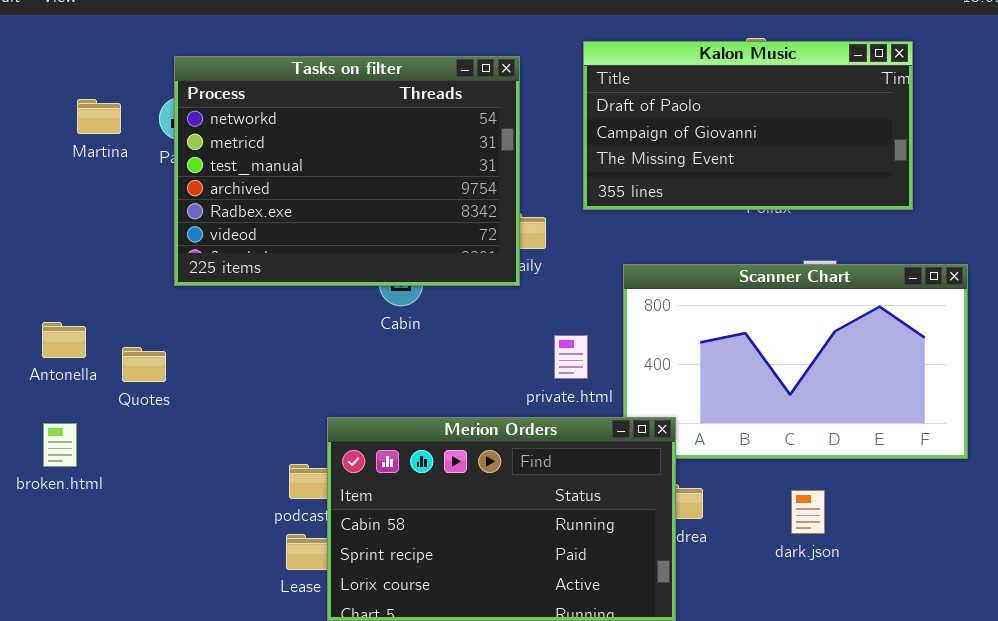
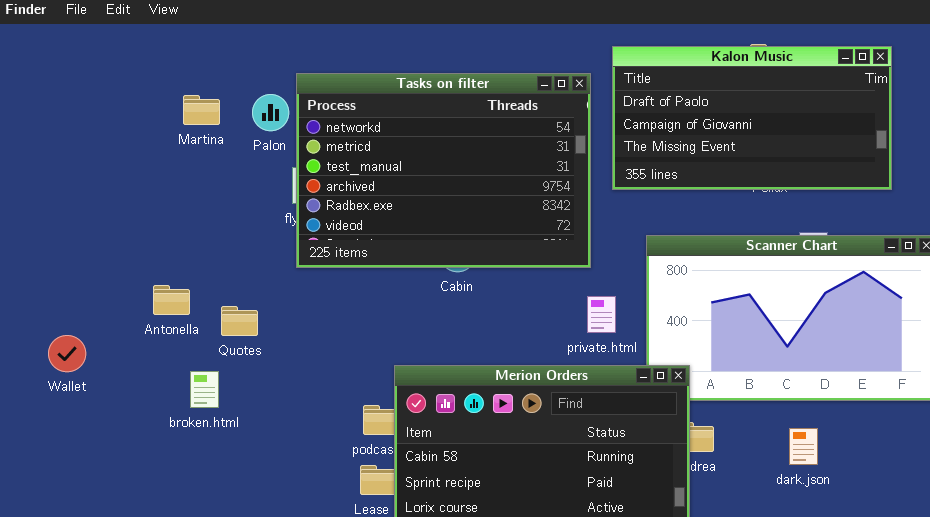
Tasks on filter: [174,56,520,286] -> [296,73,591,268], moved
broken.html: [43,423,77,467] -> [190,371,219,408], moved

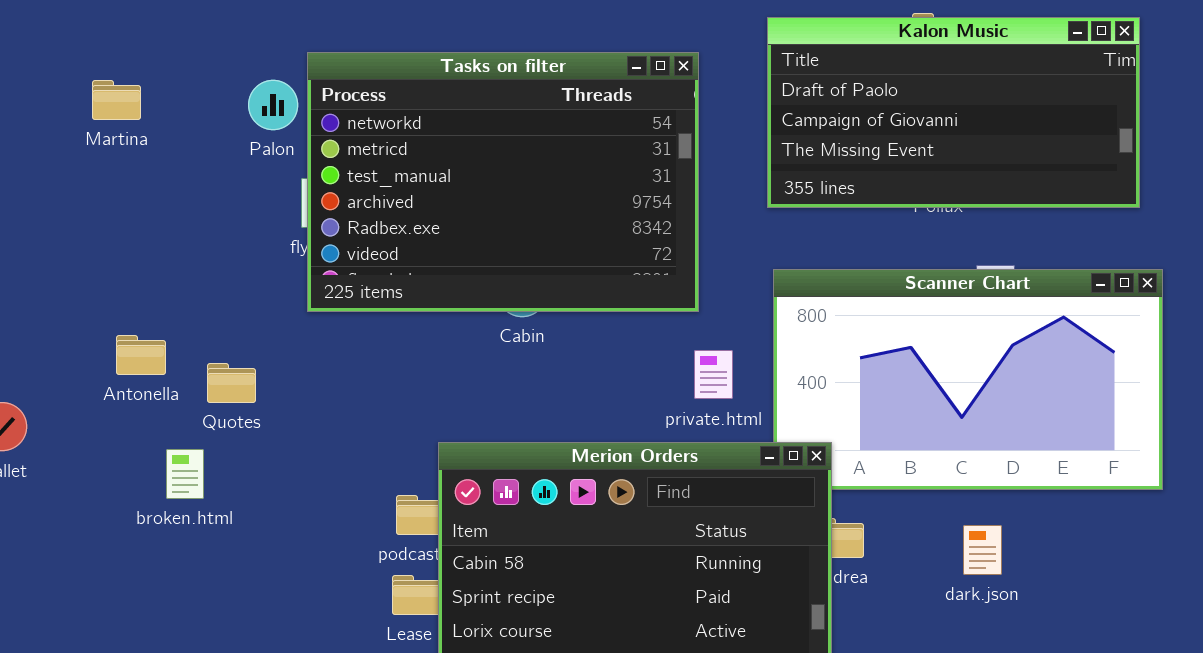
Kalon Music: [612,46,892,190] -> [767,17,1140,208], moved
Martina: [183,95,220,125] -> [92,80,141,120], moved

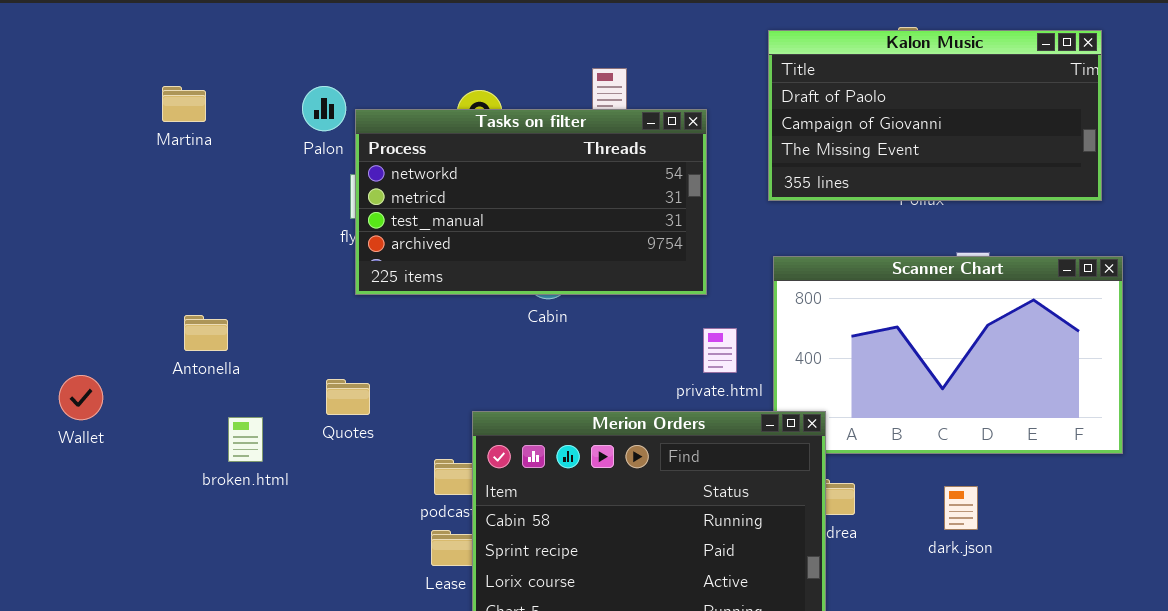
Tasks on filter: [307,52,699,312] -> [355,109,707,295], resized
Quotes: [207,363,256,403] -> [326,379,370,415], moved

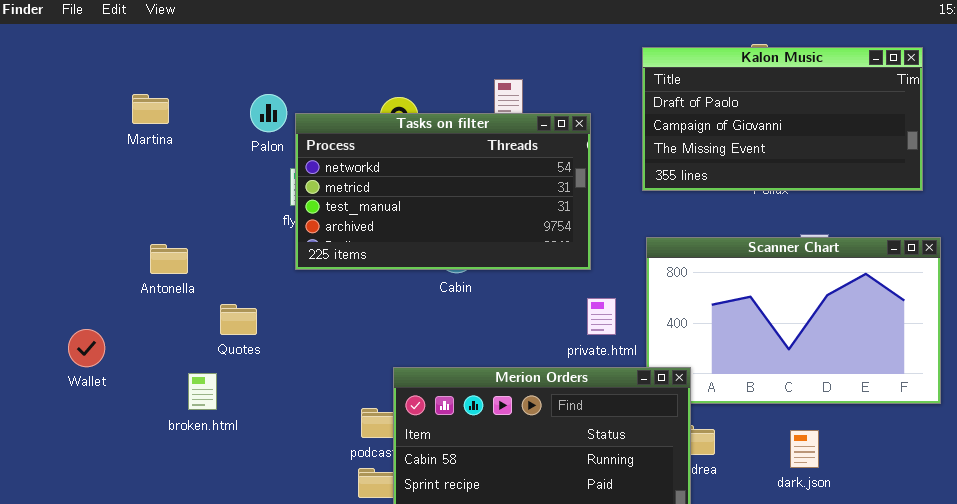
Antonella: [184,315,228,351] -> [150,244,188,274], moved
Wallet: [59,375,103,420] -> [68,329,105,367], moved
Quotes: [326,379,370,415] -> [220,304,257,335], moved

